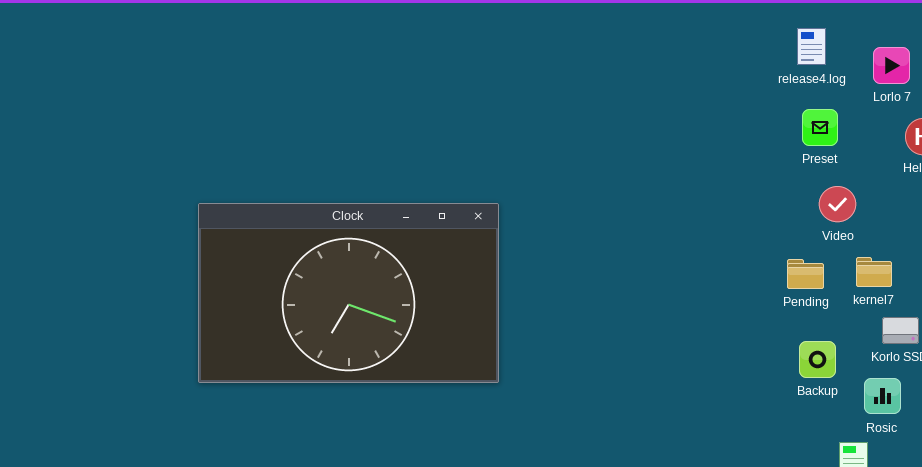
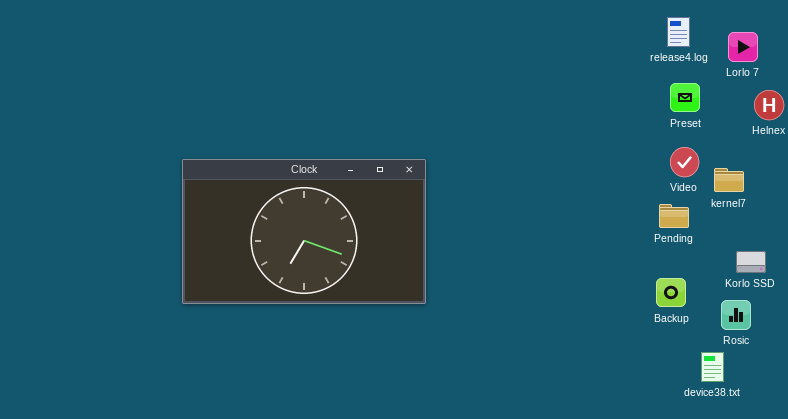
Video: [819,186,856,222] -> [670,147,699,177], moved
kernel7: [856,257,892,287] -> [714,168,744,192], moved
Backup: [799,341,836,378] -> [656,278,686,307], moved

